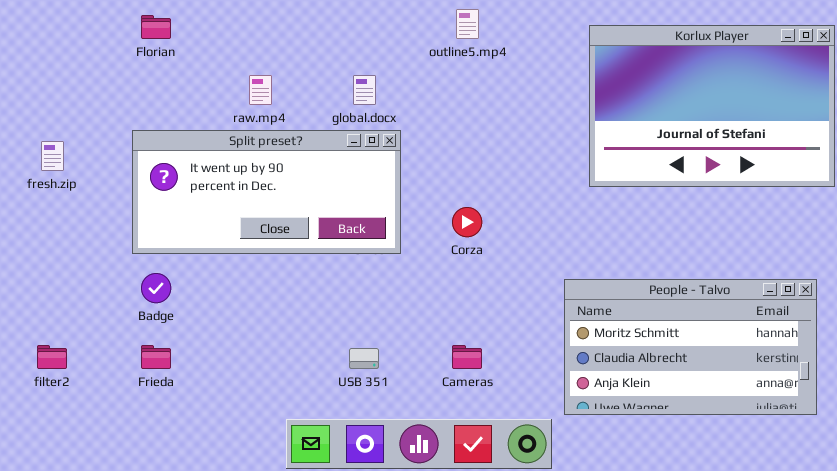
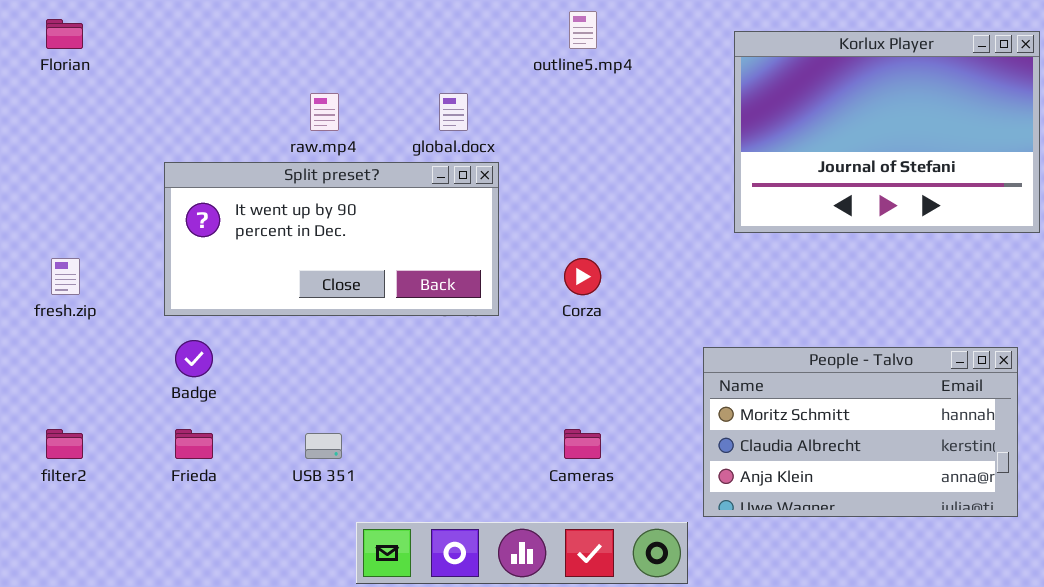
Florian: [141,15,171,39] -> [46,19,83,49], moved
fresh.zip: [41,141,64,171] -> [51,258,80,295], moved
USB 351: [349,348,379,369] -> [305,433,342,459], moved

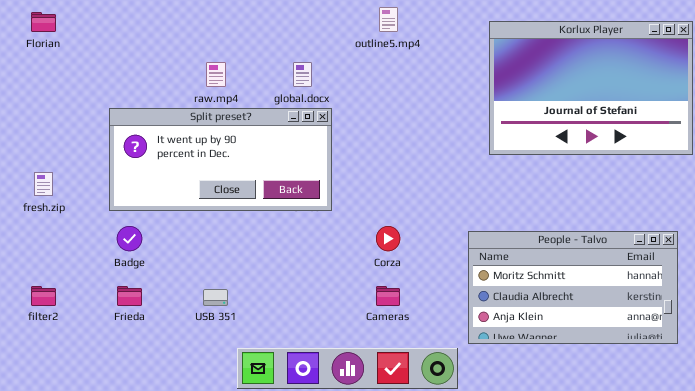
Corza: [564,258,601,295] -> [376,226,400,251], moved

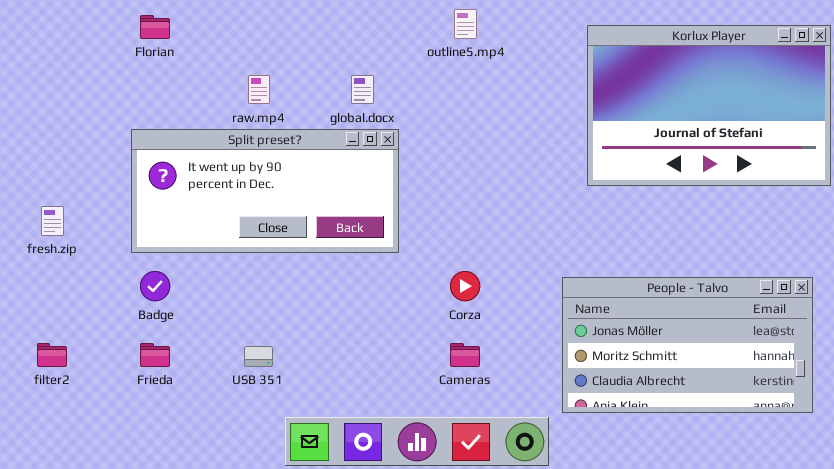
Florian: [31,12,56,32] -> [140,15,170,39], moved
People - Talvo: [468,231,678,344] -> [562,277,813,413], scrolled up 1 row

